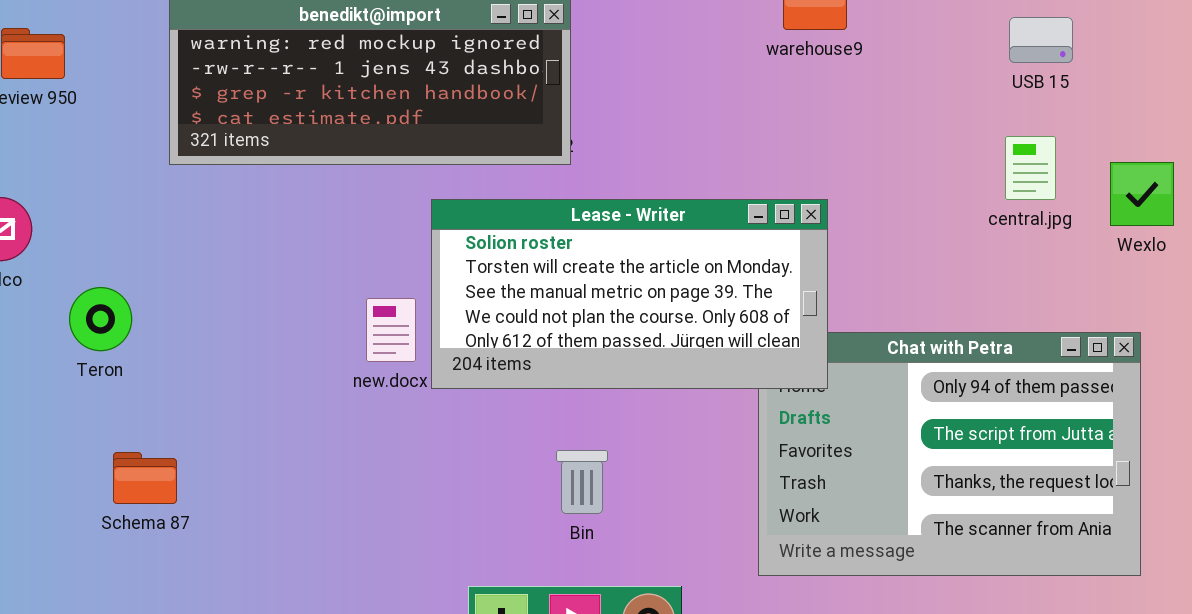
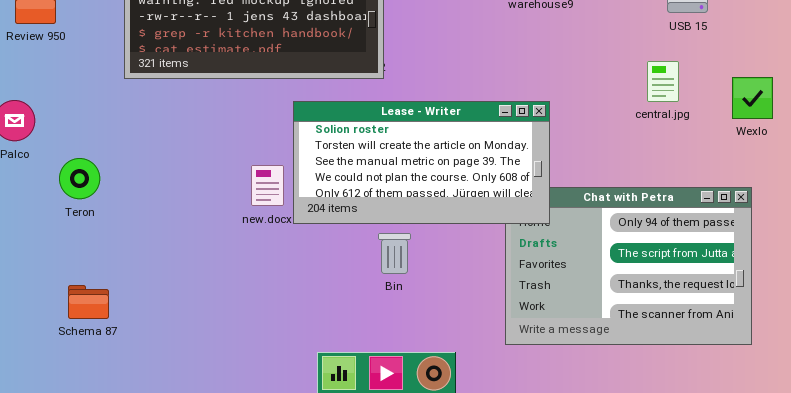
central.jpg: [1005,136,1056,200] -> [647,61,679,102], moved
Bin: [556,450,608,514] -> [378,233,411,274], moved
Schema 87: [113,452,177,504] -> [68,285,109,319], moved

